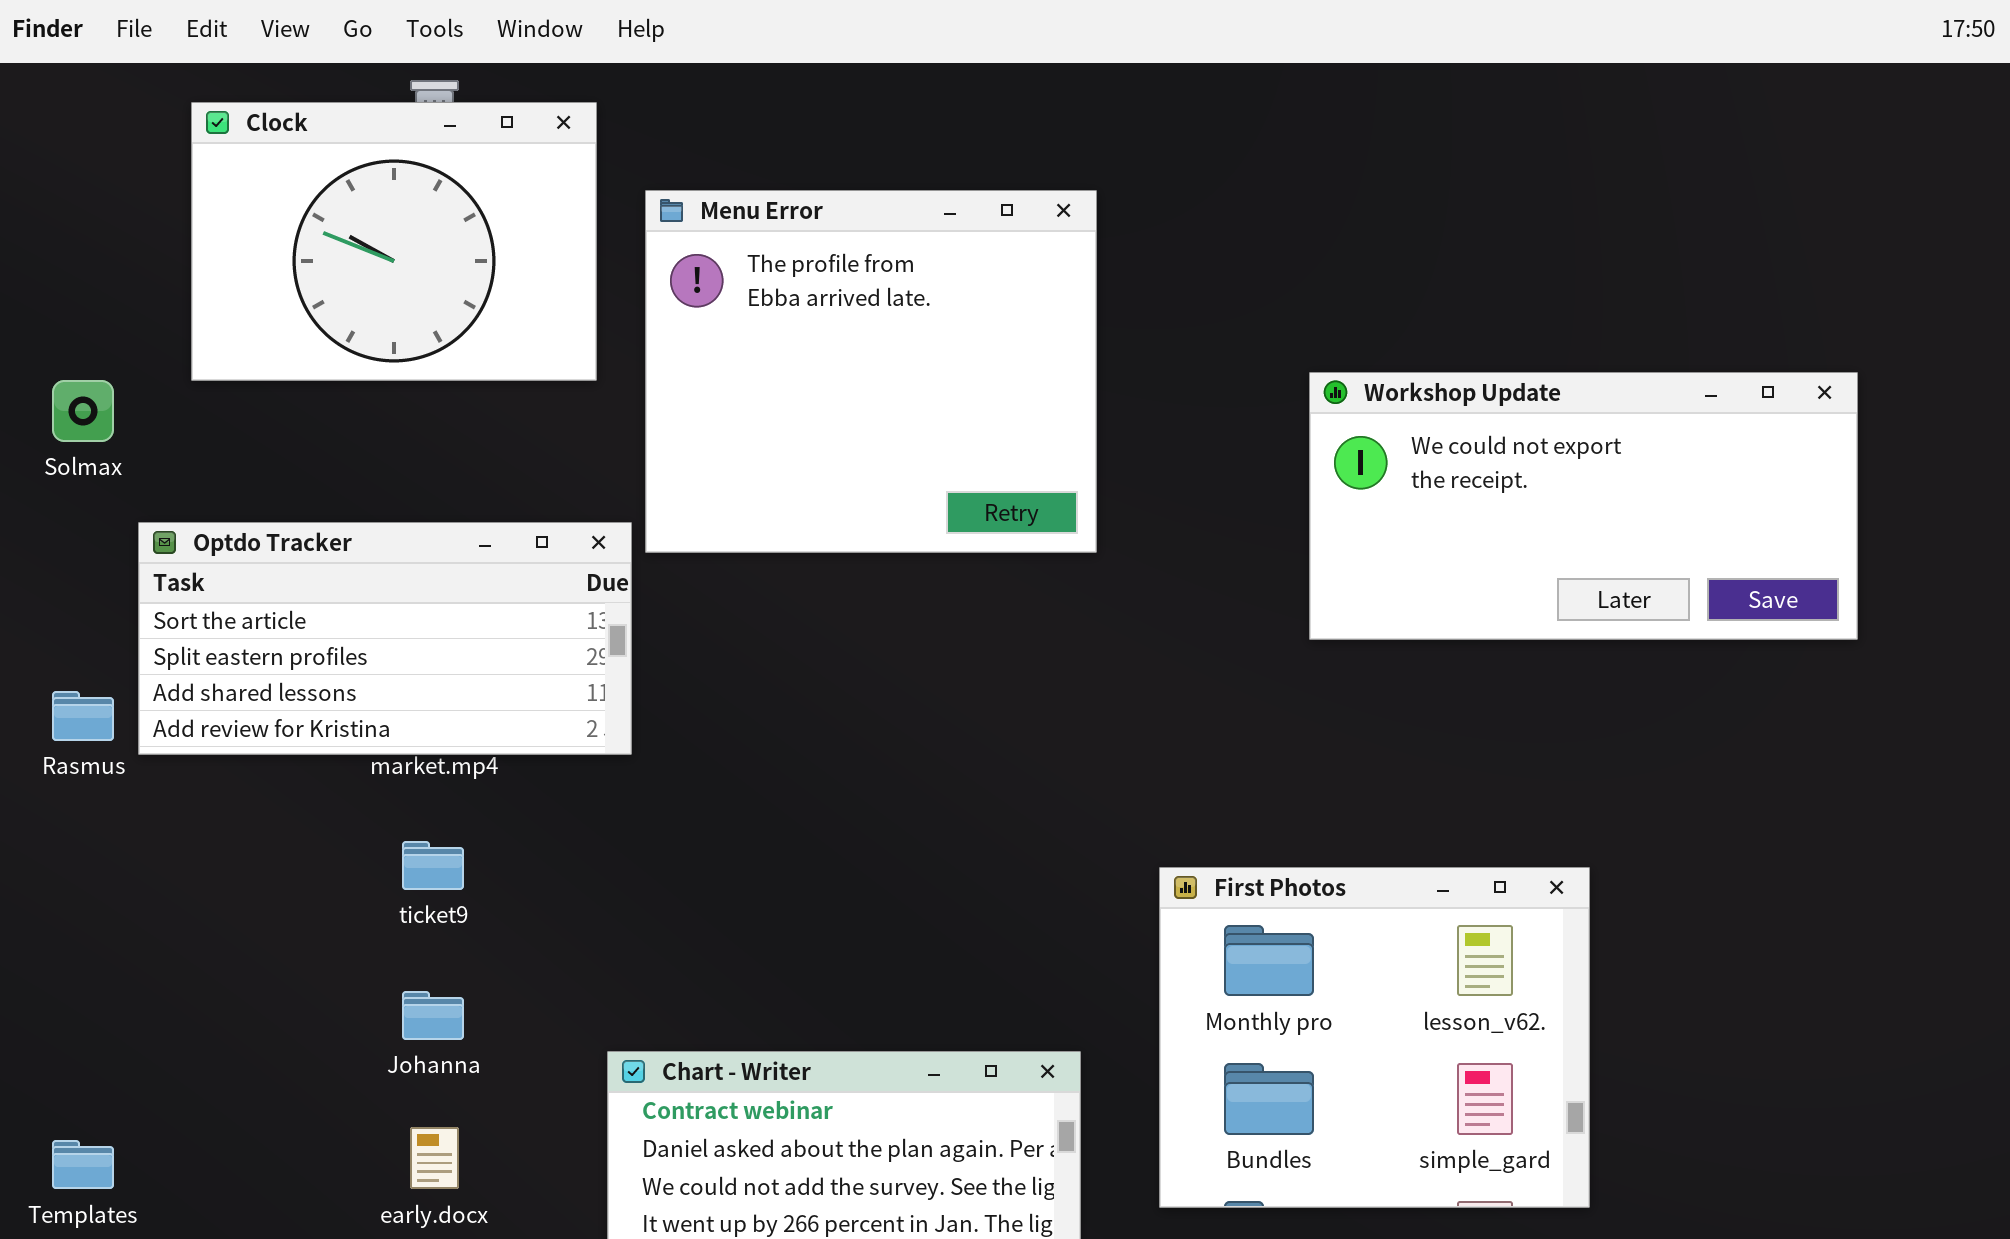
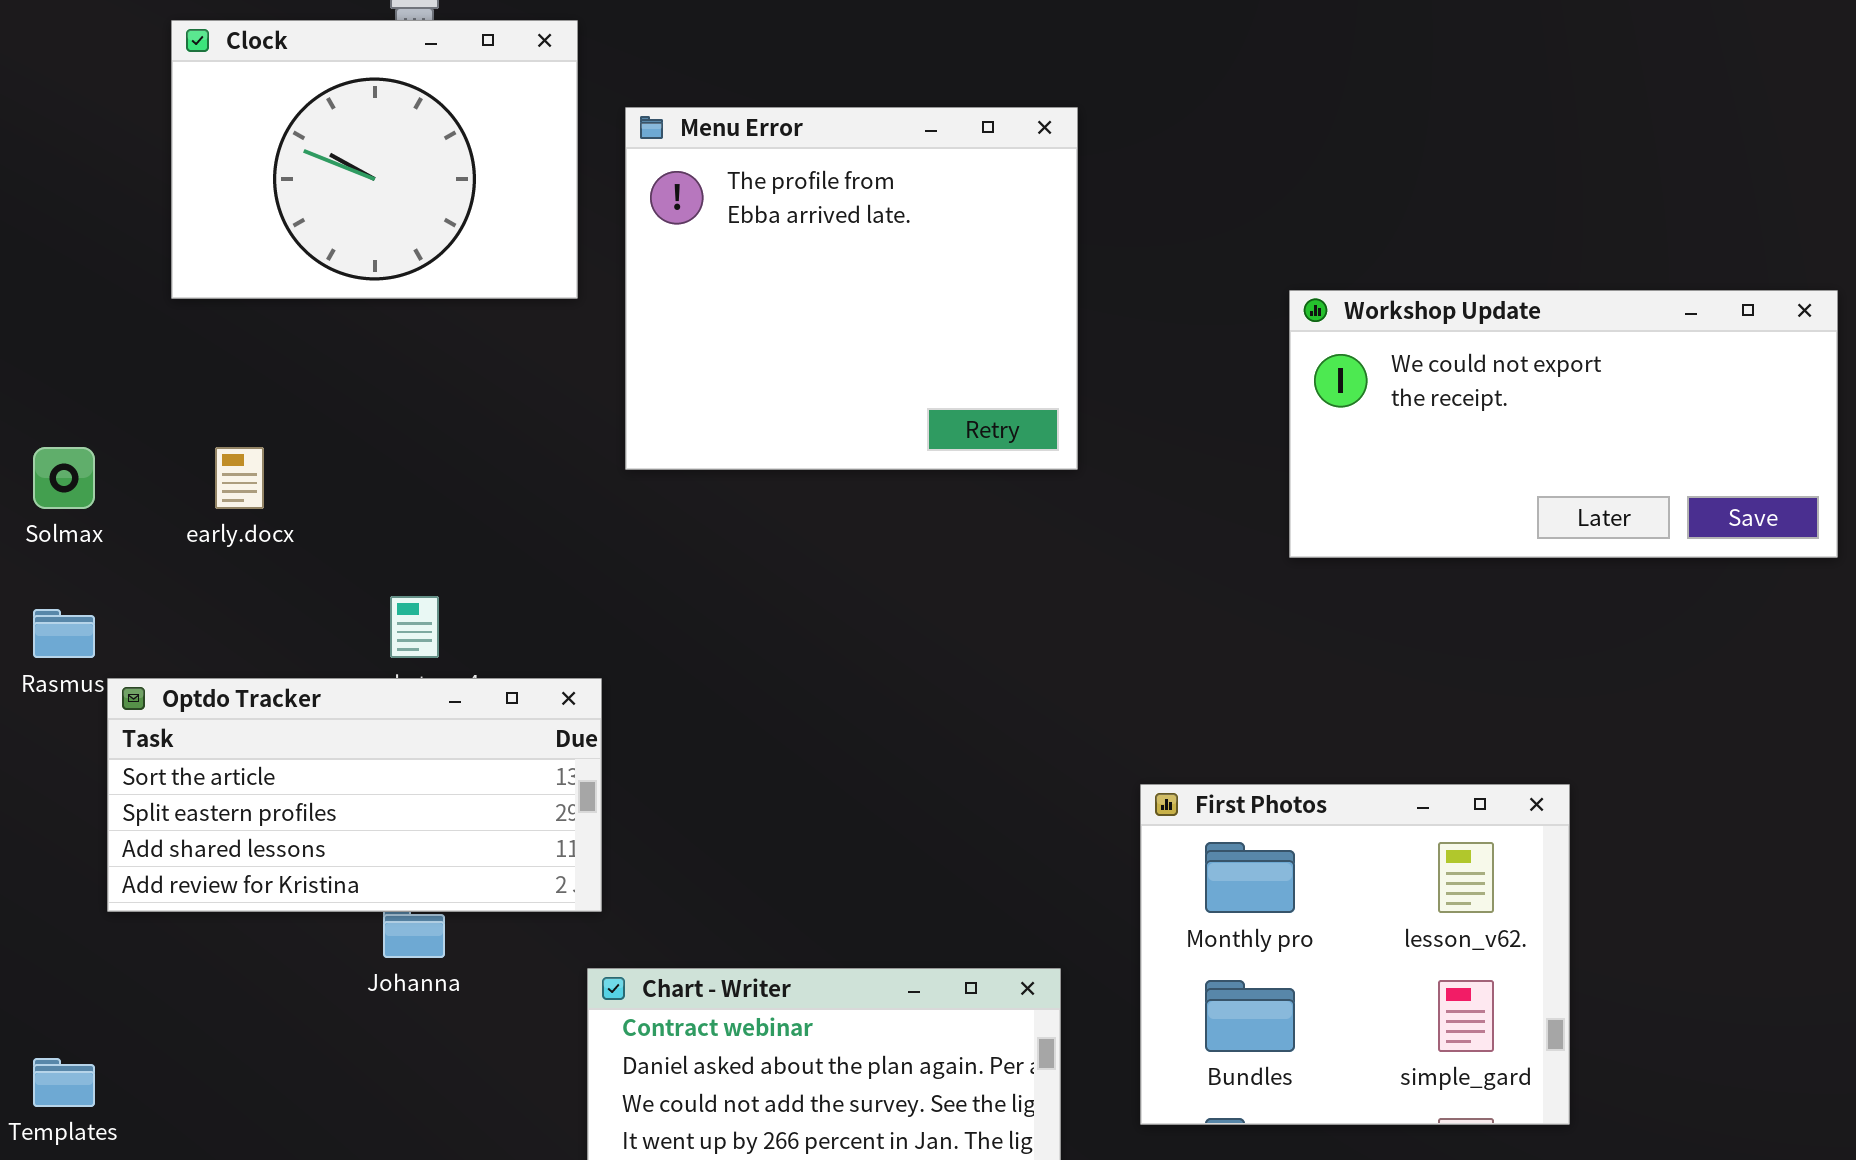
Solmax: [52,380,114,442] -> [33,447,95,509], moved
Optdo Tracker: [138,522,632,755] -> [107,678,602,912], moved
early.docx: [410,1127,459,1189] -> [215,447,264,509], moved

